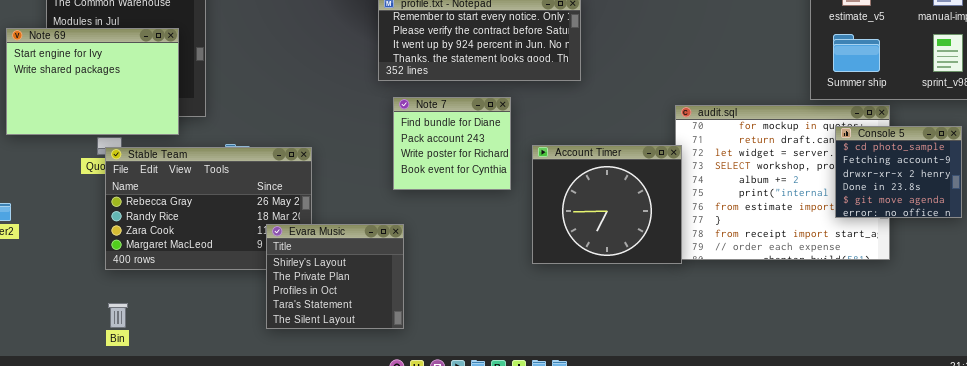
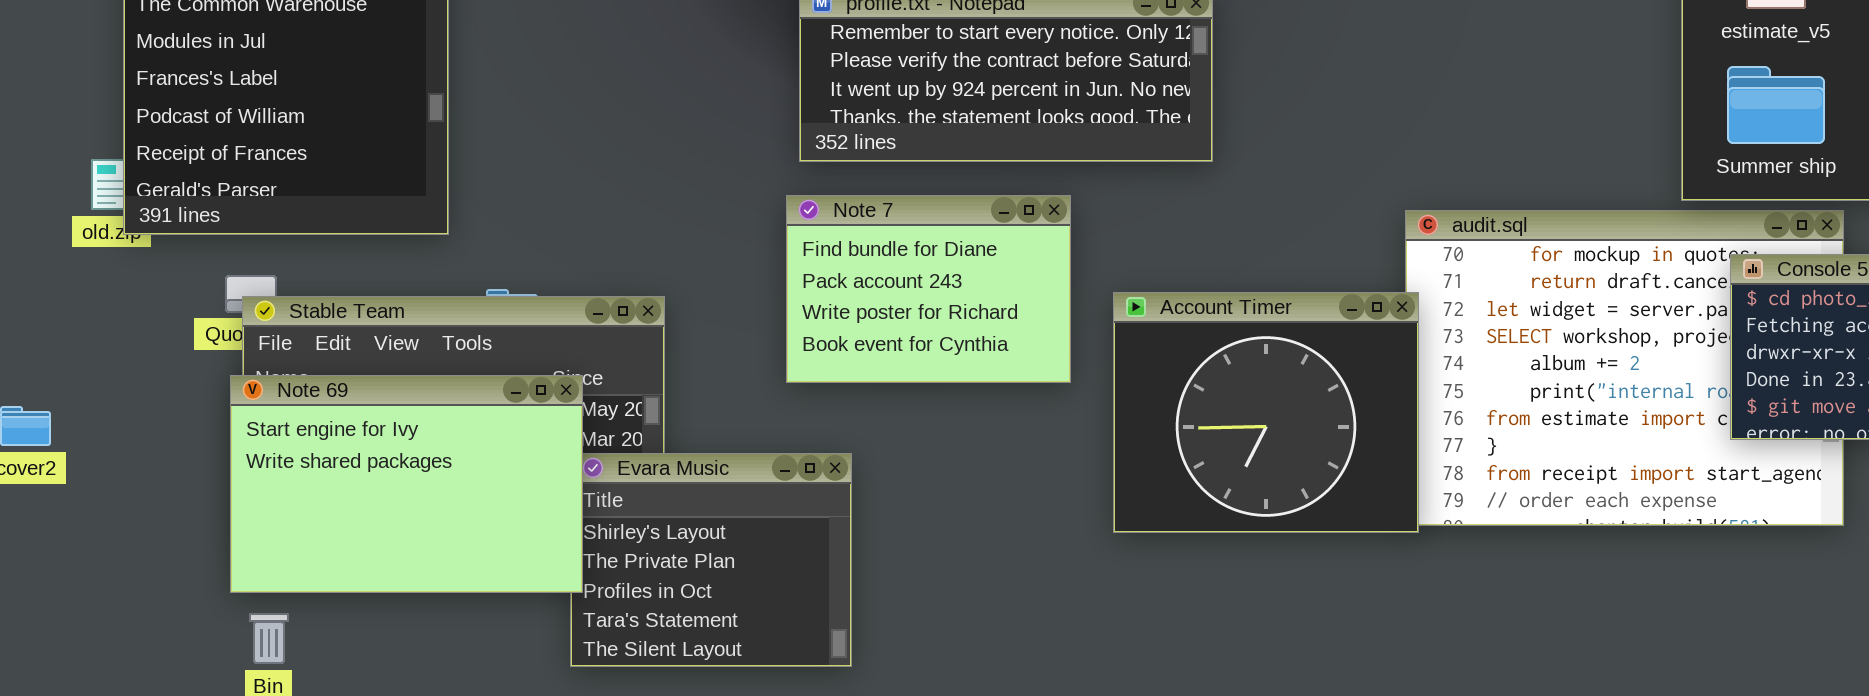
Note 69: [6,28,179,135] -> [230,375,583,593], moved
Note 7: [393,97,511,190] -> [786,195,1071,383], resized

